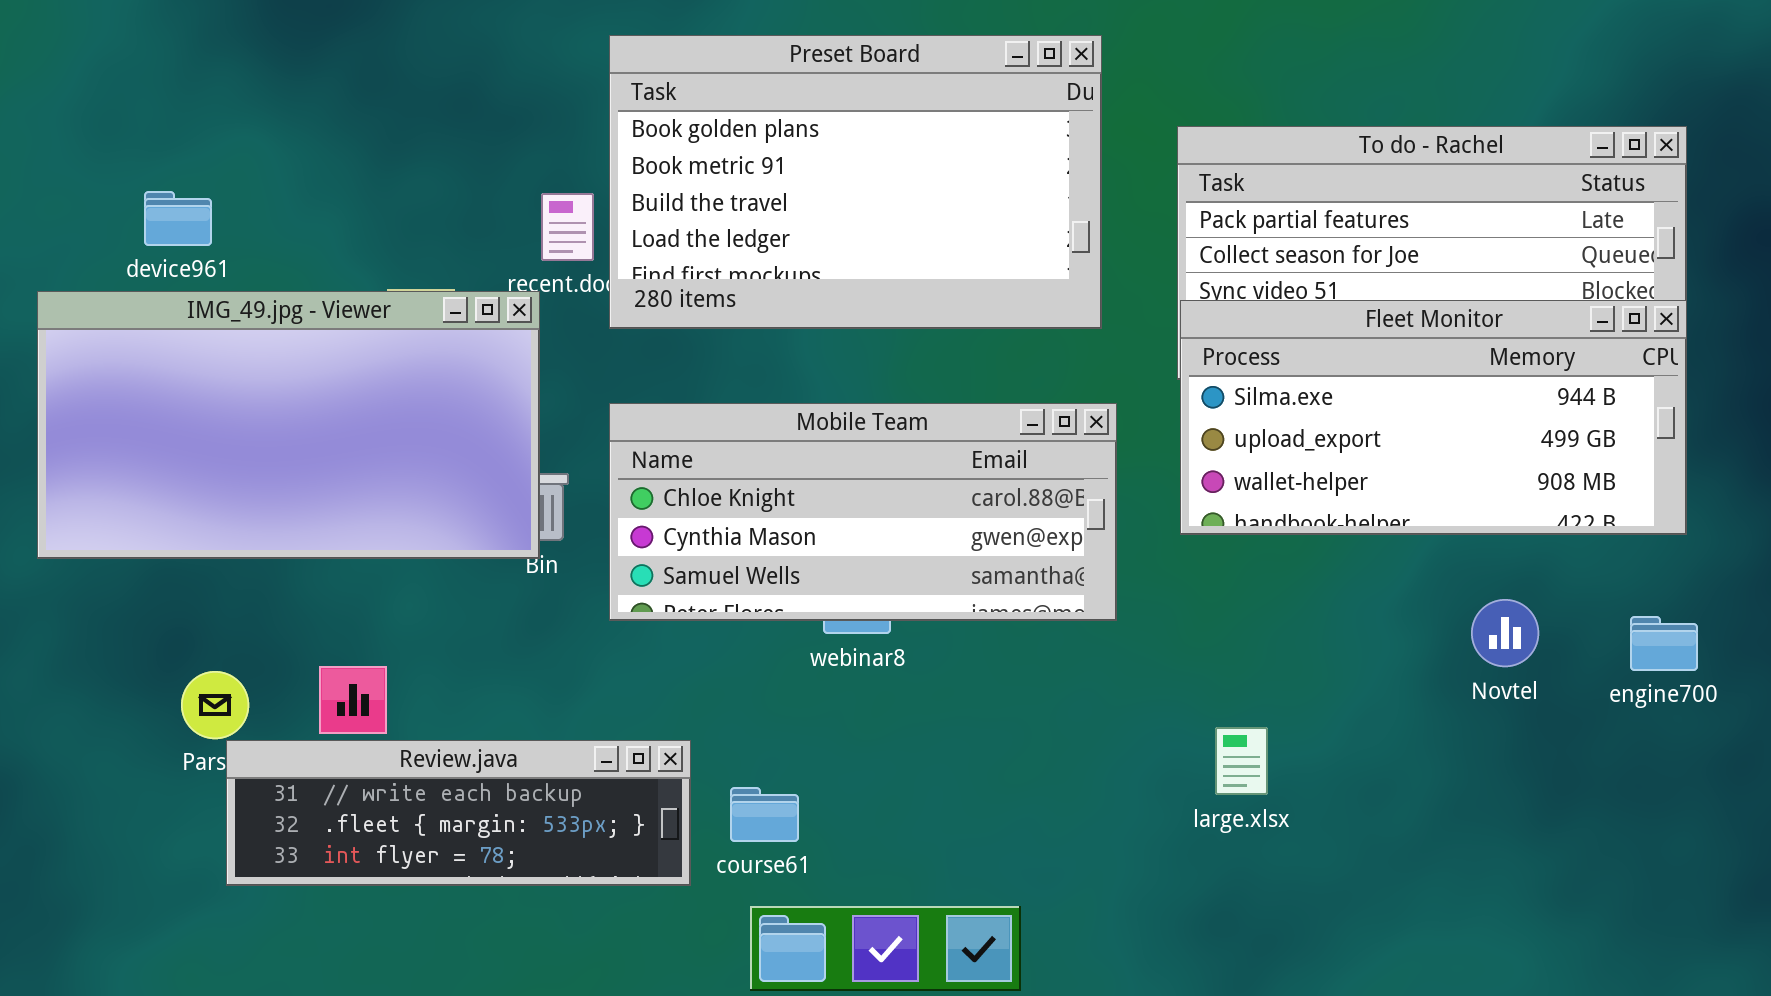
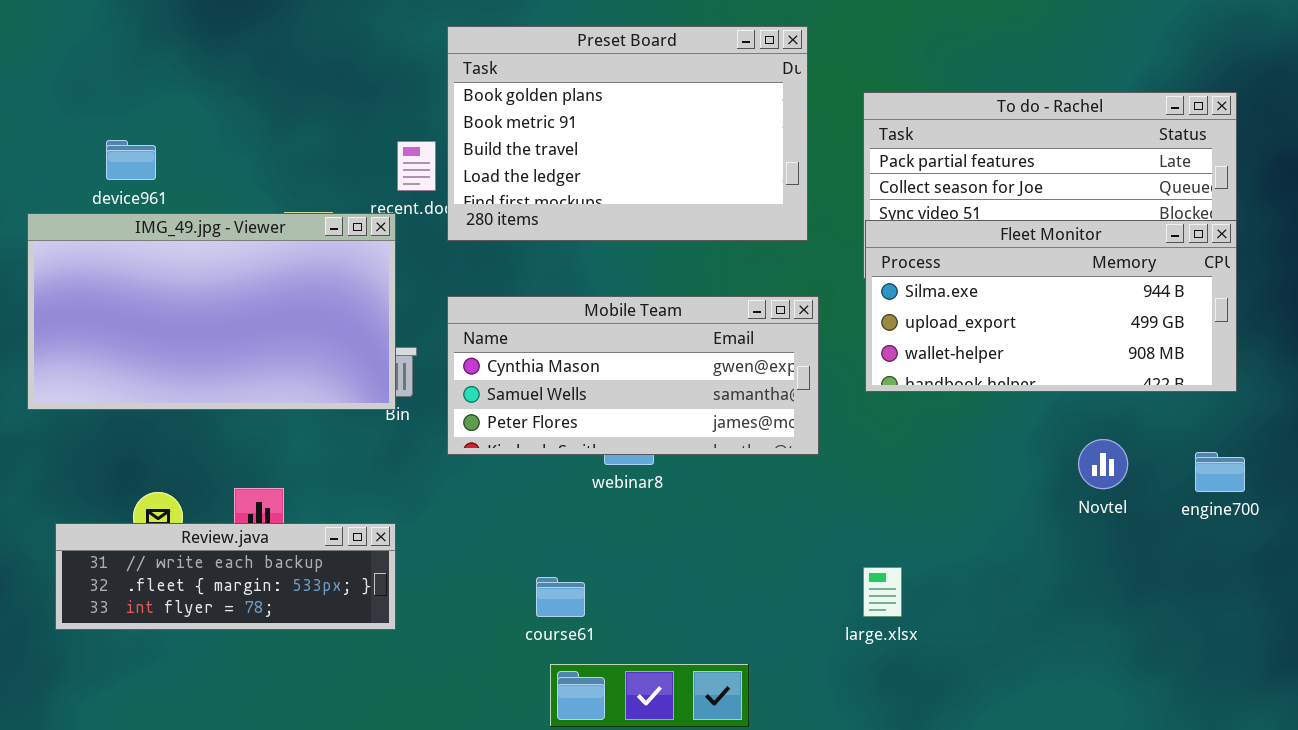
Mobile Team: [609,403,1117,621] -> [447,296,819,455], scrolled down 1 row
large.xlsx: [1215,727,1268,795] -> [863,567,902,617], moved
Review.java: [226,740,691,886] -> [55,523,396,630], moved

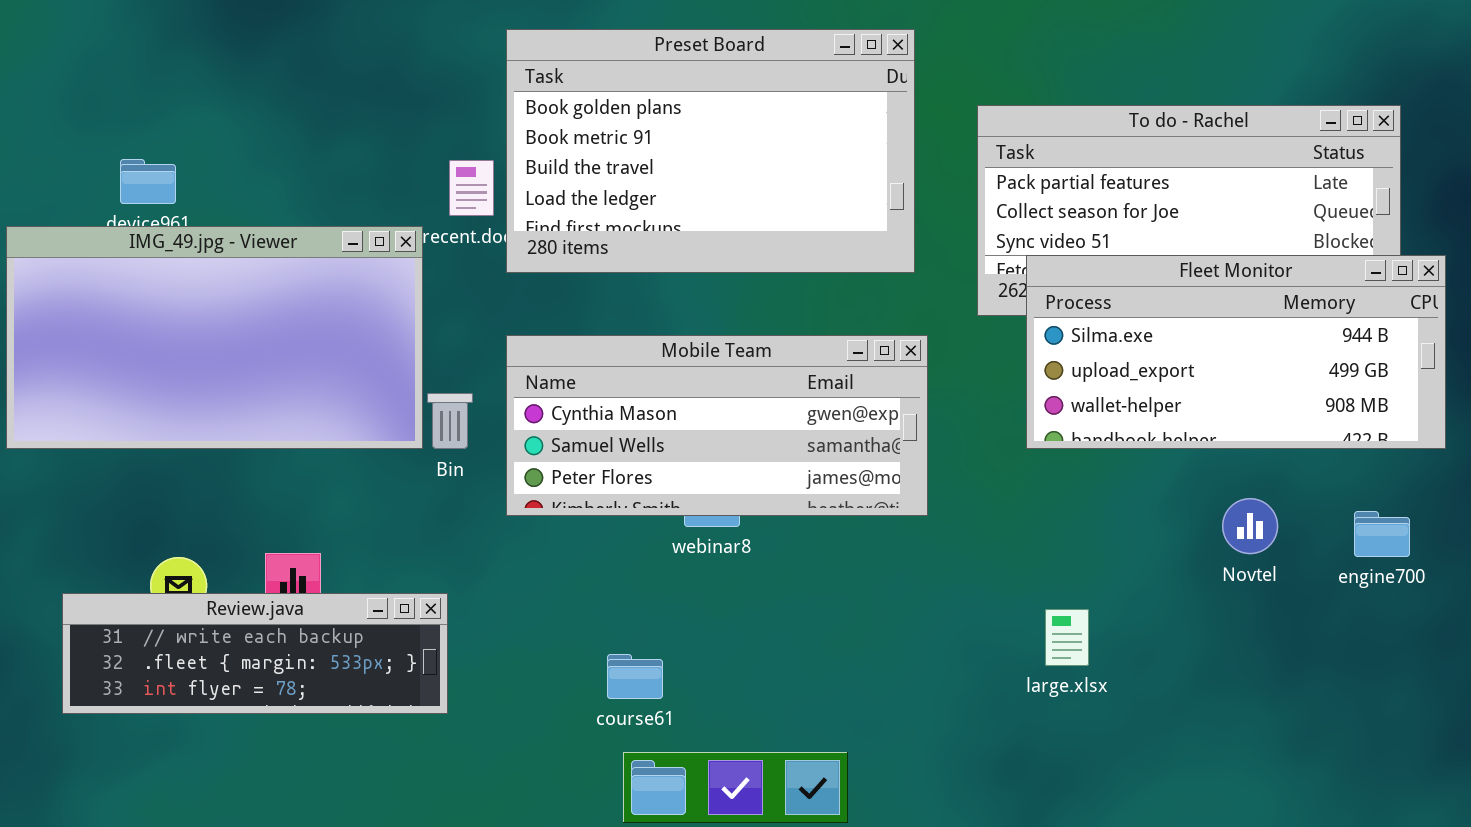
IMG_49.jpg - Viewer: [27,213,396,410] -> [6,226,423,449], moved
Fleet Monitor: [865,220,1237,392] -> [1026,255,1446,449], moved
large.xlsx: [863,567,902,617] -> [1045,609,1089,666], moved

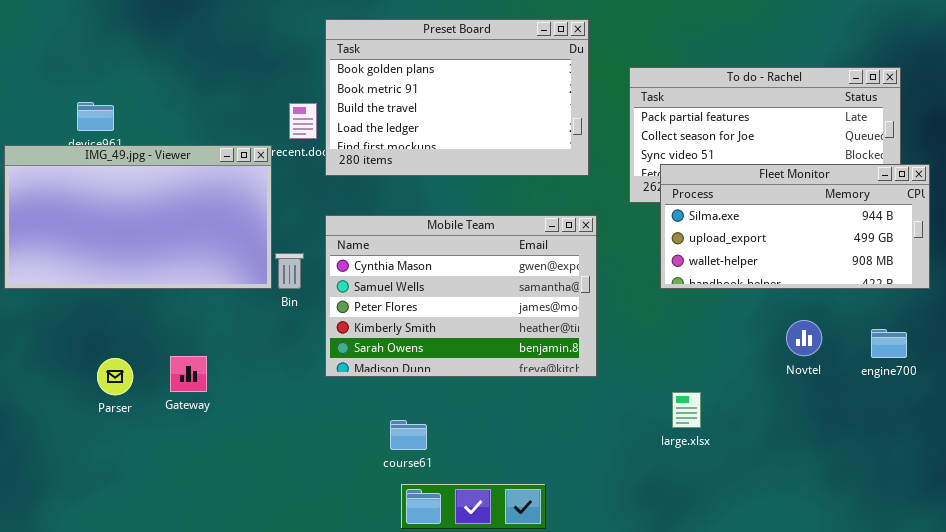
Mobile Team: [506,335,928,516] -> [325,215,597,377], resized
Review.java: [62,593,448,714] -> none, closed

